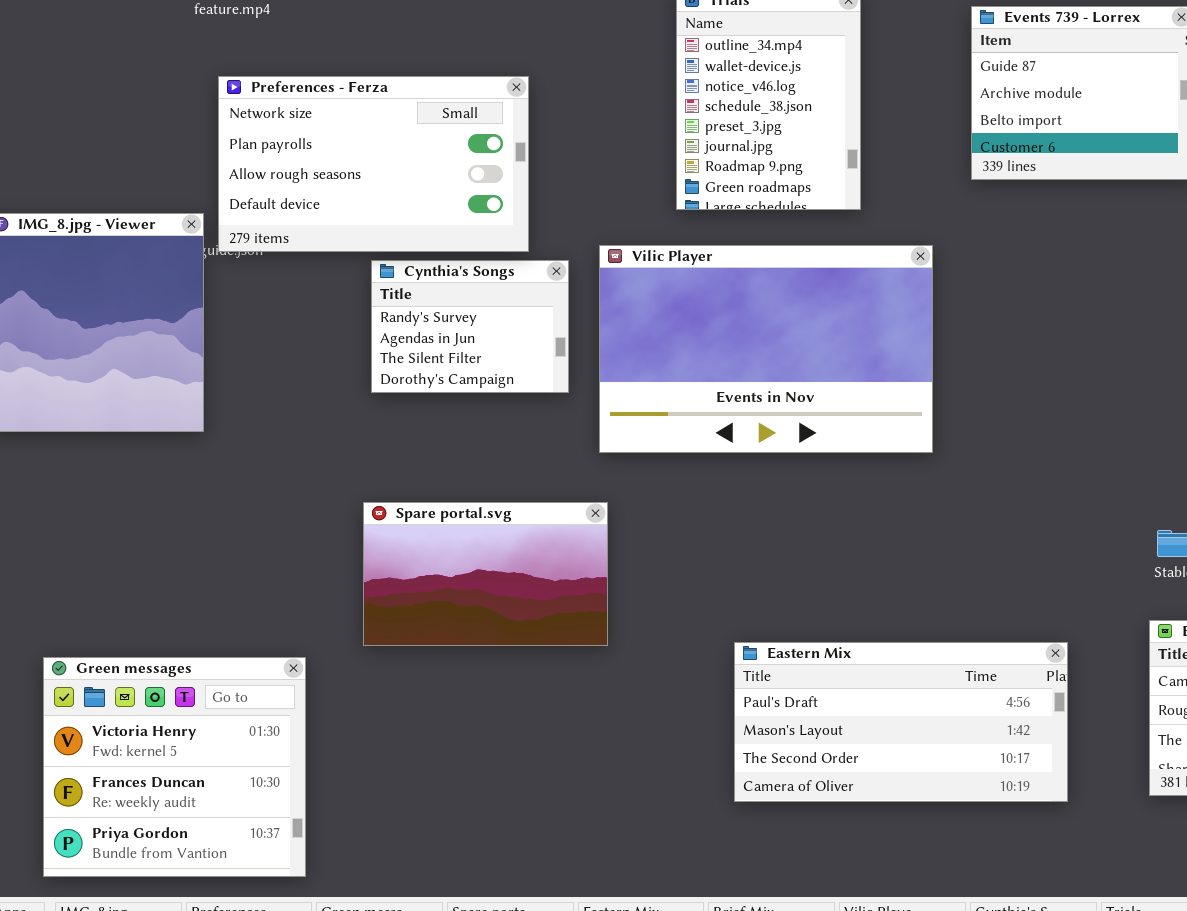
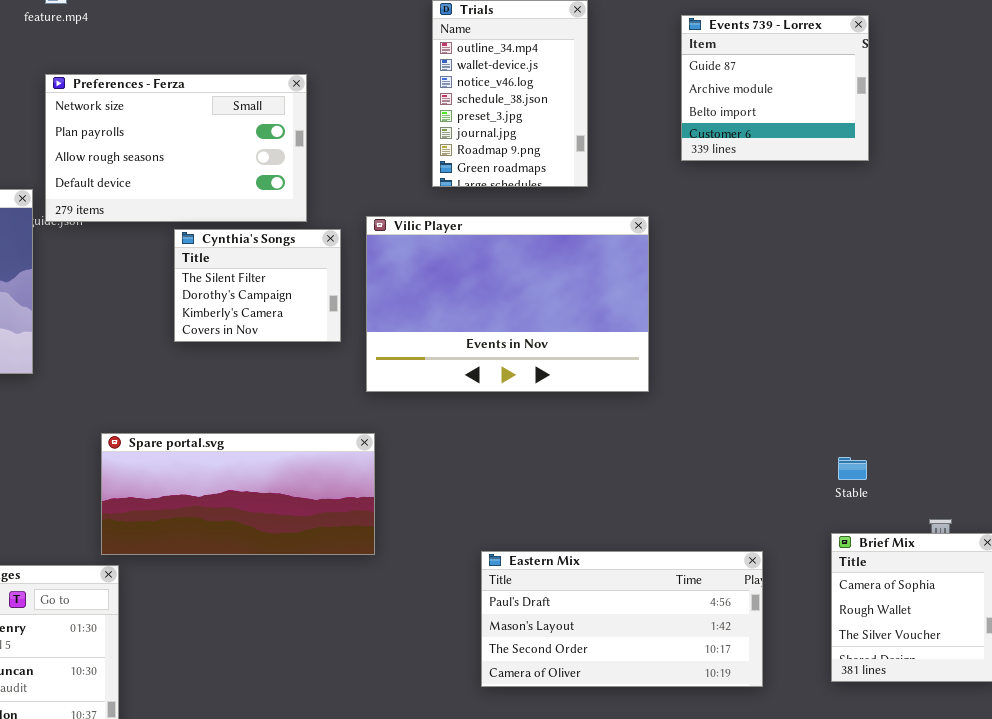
Cynthia's Songs: [371,260,569,393] -> [174,229,341,342], scrolled down 2 rows
Spare portal.svg: [363,502,608,646] -> [101,433,375,555], resized

